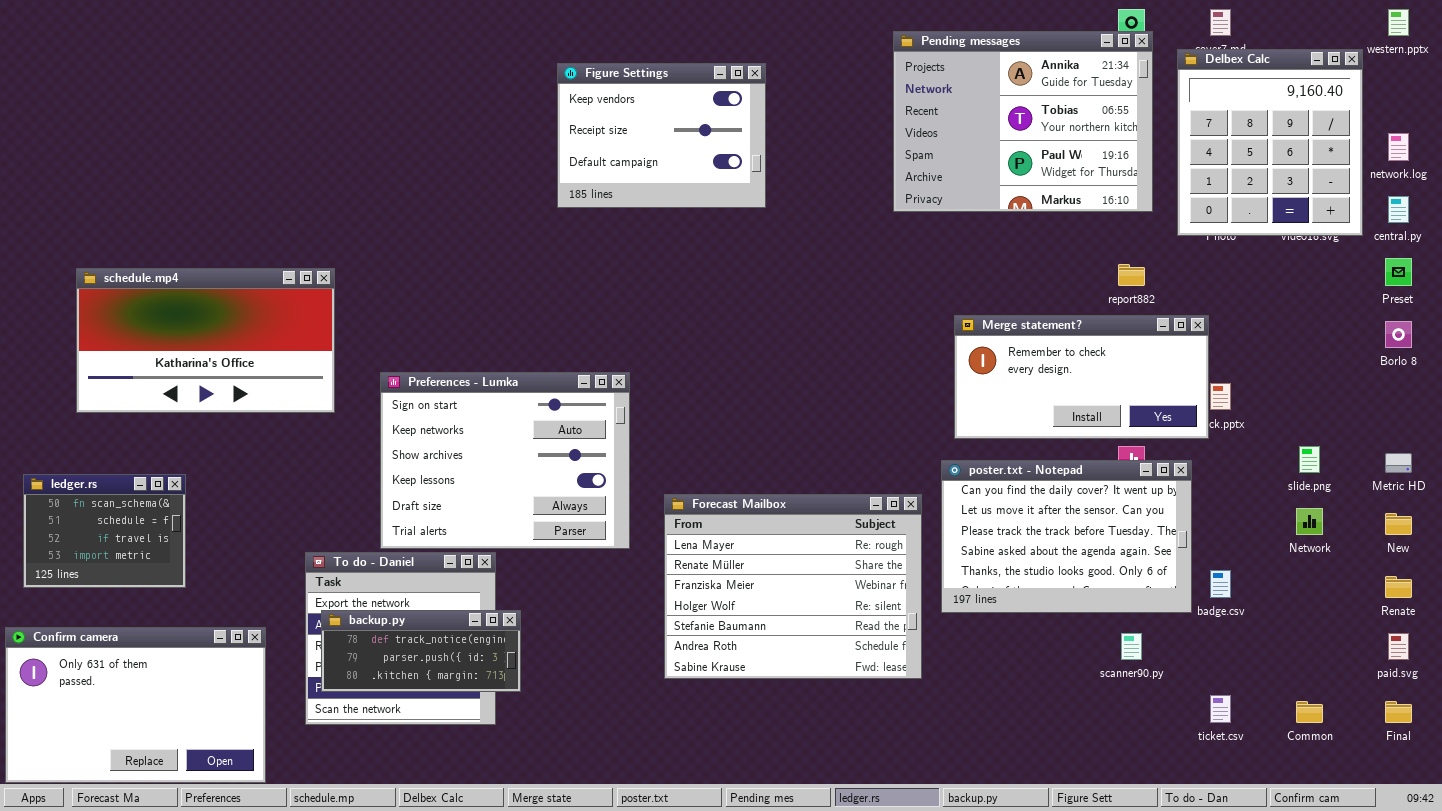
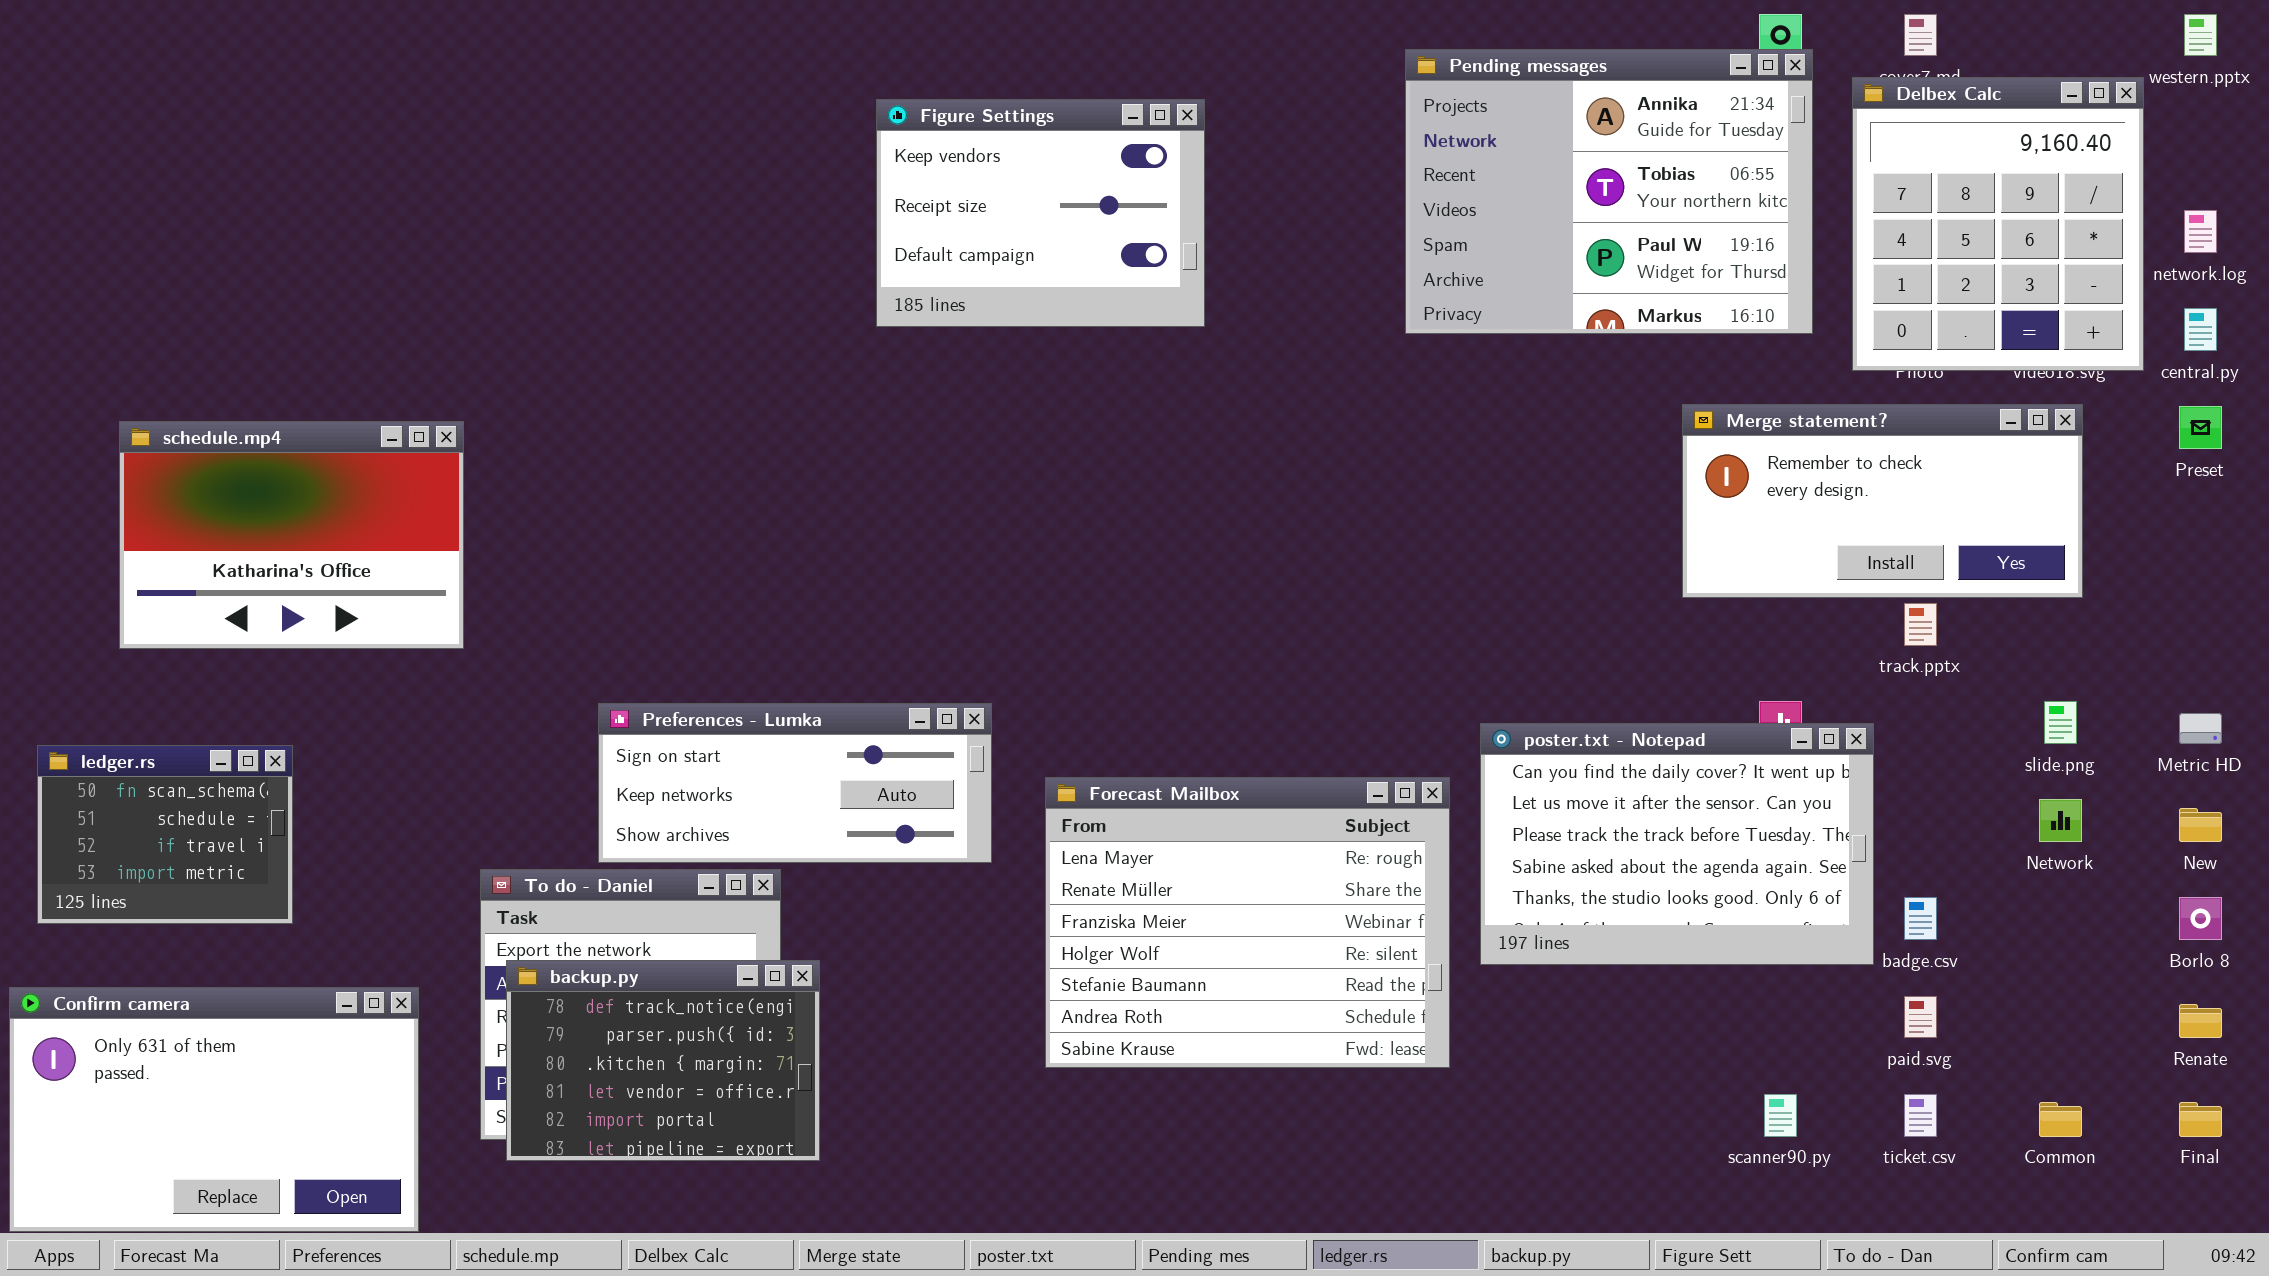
schedule.mp4: [76,268,335,413] -> [119,421,464,649], resized
Merge statement?: [954,315,1209,439] -> [1682,404,2083,598], moved
Borlo 8: [1385,321,1412,348] -> [2179,897,2222,940], moved
Preferences - Lumka: [380,372,630,549] -> [598,703,992,863], resized
Renate: [1385,576,1412,598] -> [2179,1004,2222,1038], moved
backup.py: [321,610,521,692] -> [506,960,820,1161], resized
scanner90.py: [1121,633,1142,660] -> [1764,1094,1797,1137], moved
paid.svg: [1388,633,1409,660] -> [1904,996,1937,1038], moved

